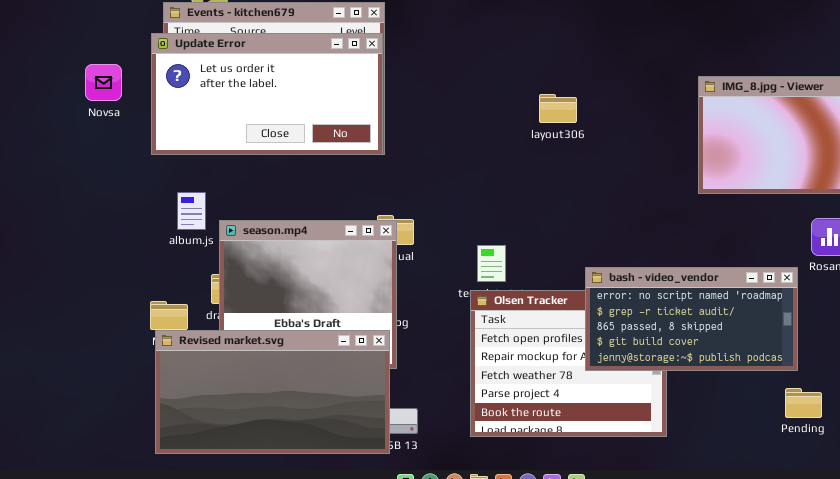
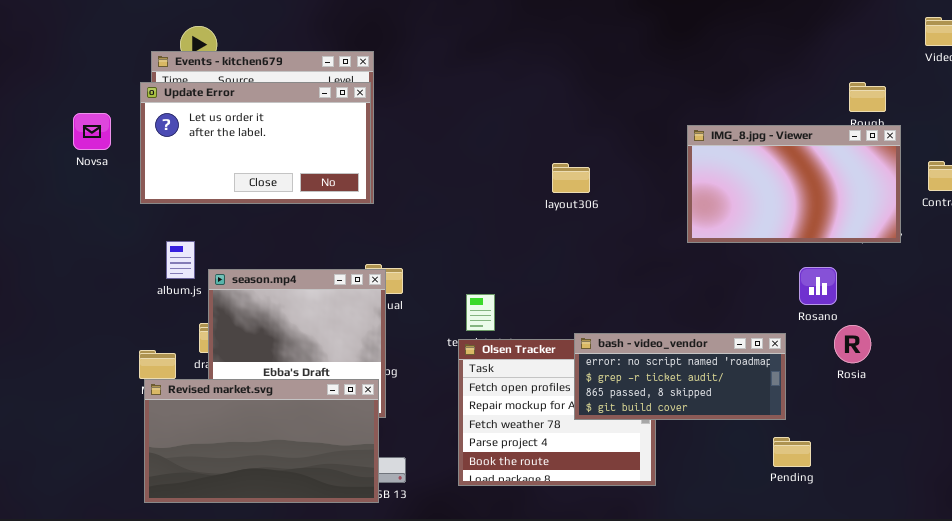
layout306: [539,94,577,123] -> [552,163,590,193], moved
bash - video_vendor: [585,267,798,371] -> [574,333,786,420], resized

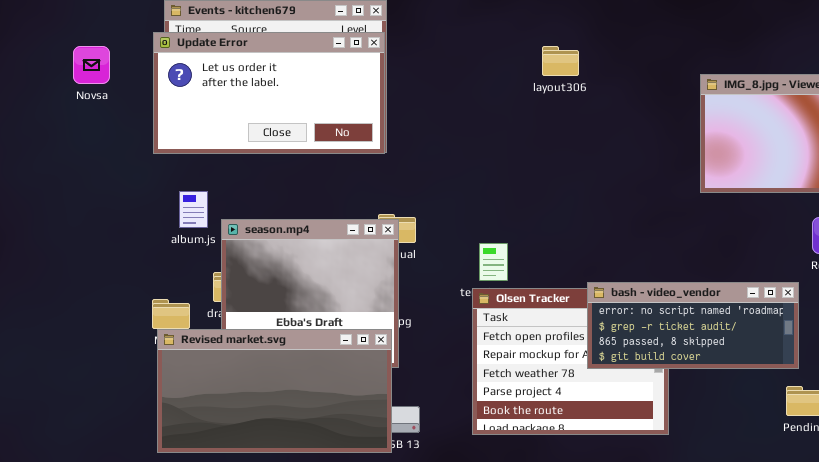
Novsa: [73,113,111,150] -> [73,46,110,84], moved
layout306: [552,163,590,193] -> [542,46,579,76], moved

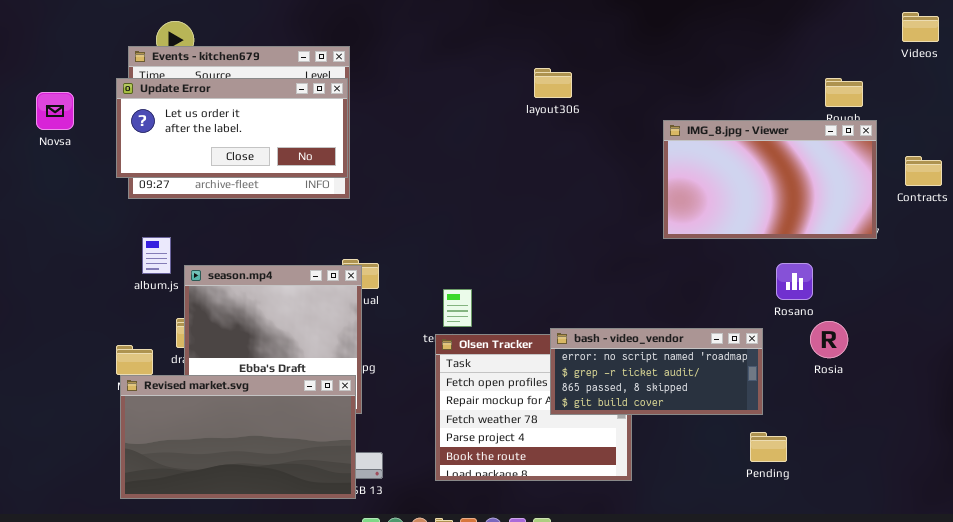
Update Error: [153,32,385,154] -> [116,78,348,178], resized
layout306: [542,46,579,76] -> [534,68,572,98], moved

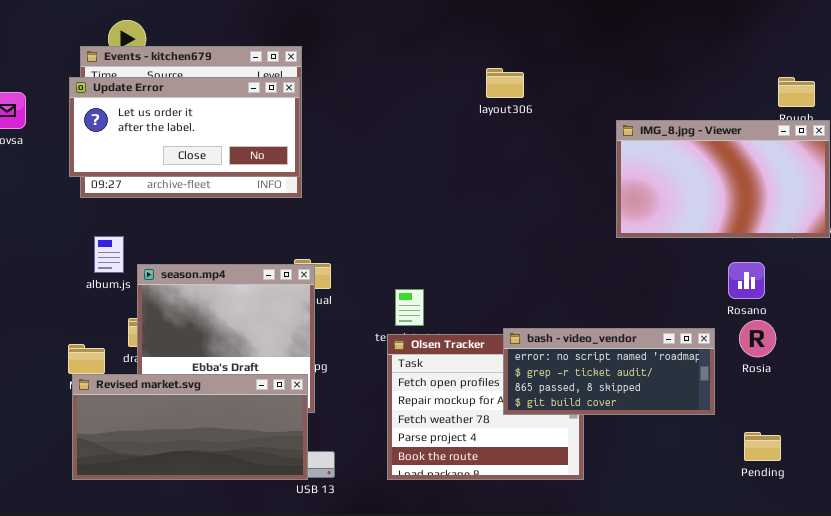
Rosia: [810,321,848,358] -> [739,320,776,357], moved
Revised market.svg: [120,375,356,499] -> [72,374,308,480], resized
Pending: [750,432,787,462] -> [744,432,781,461], moved

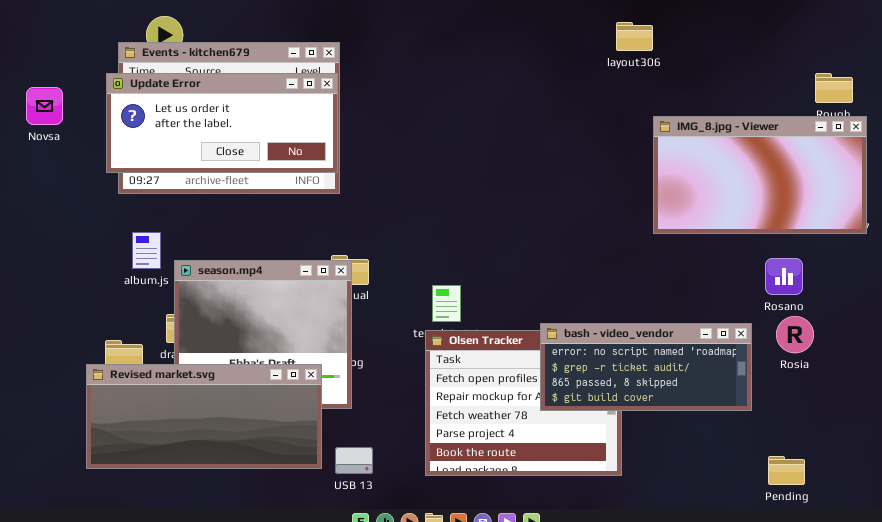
layout306: [486,68,524,98] -> [616,22,653,51], moved
Revised market.svg: [72,374,308,480] -> [86,364,322,469], moved
Pending: [744,432,781,461] -> [768,456,805,485], moved

